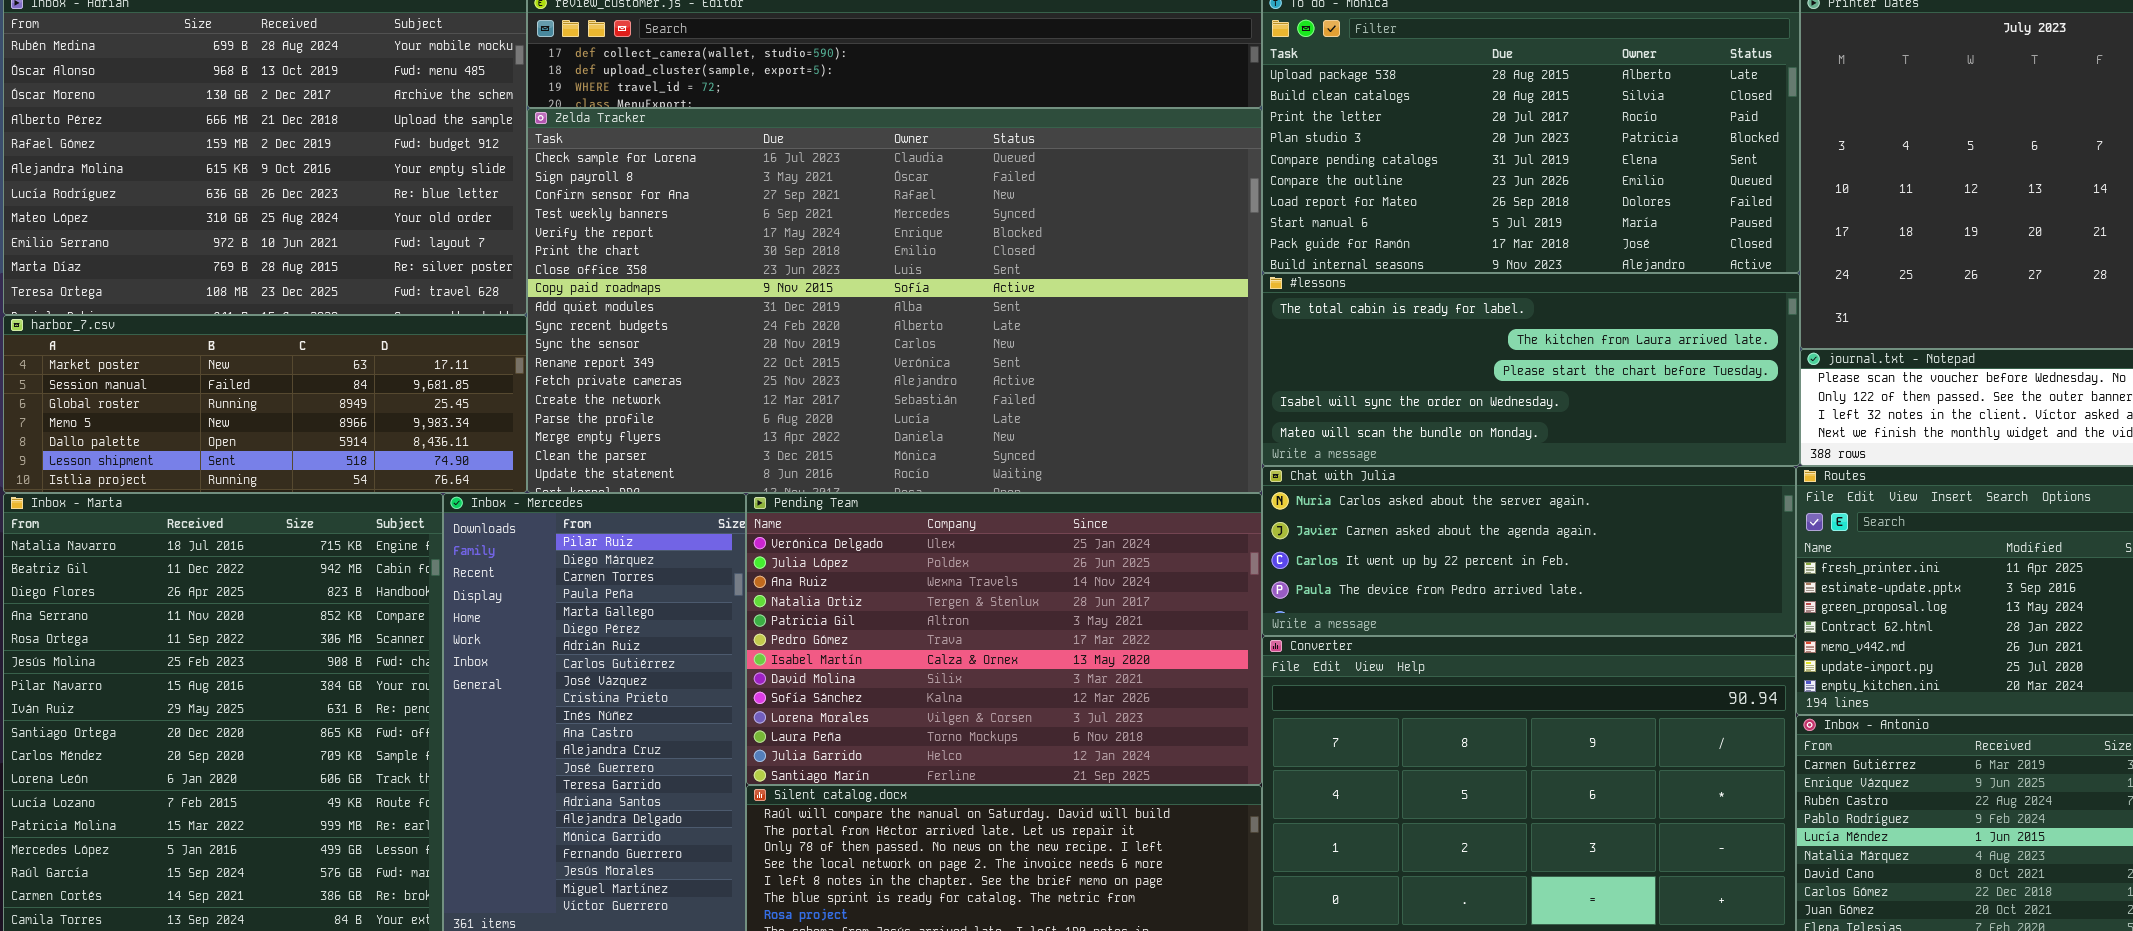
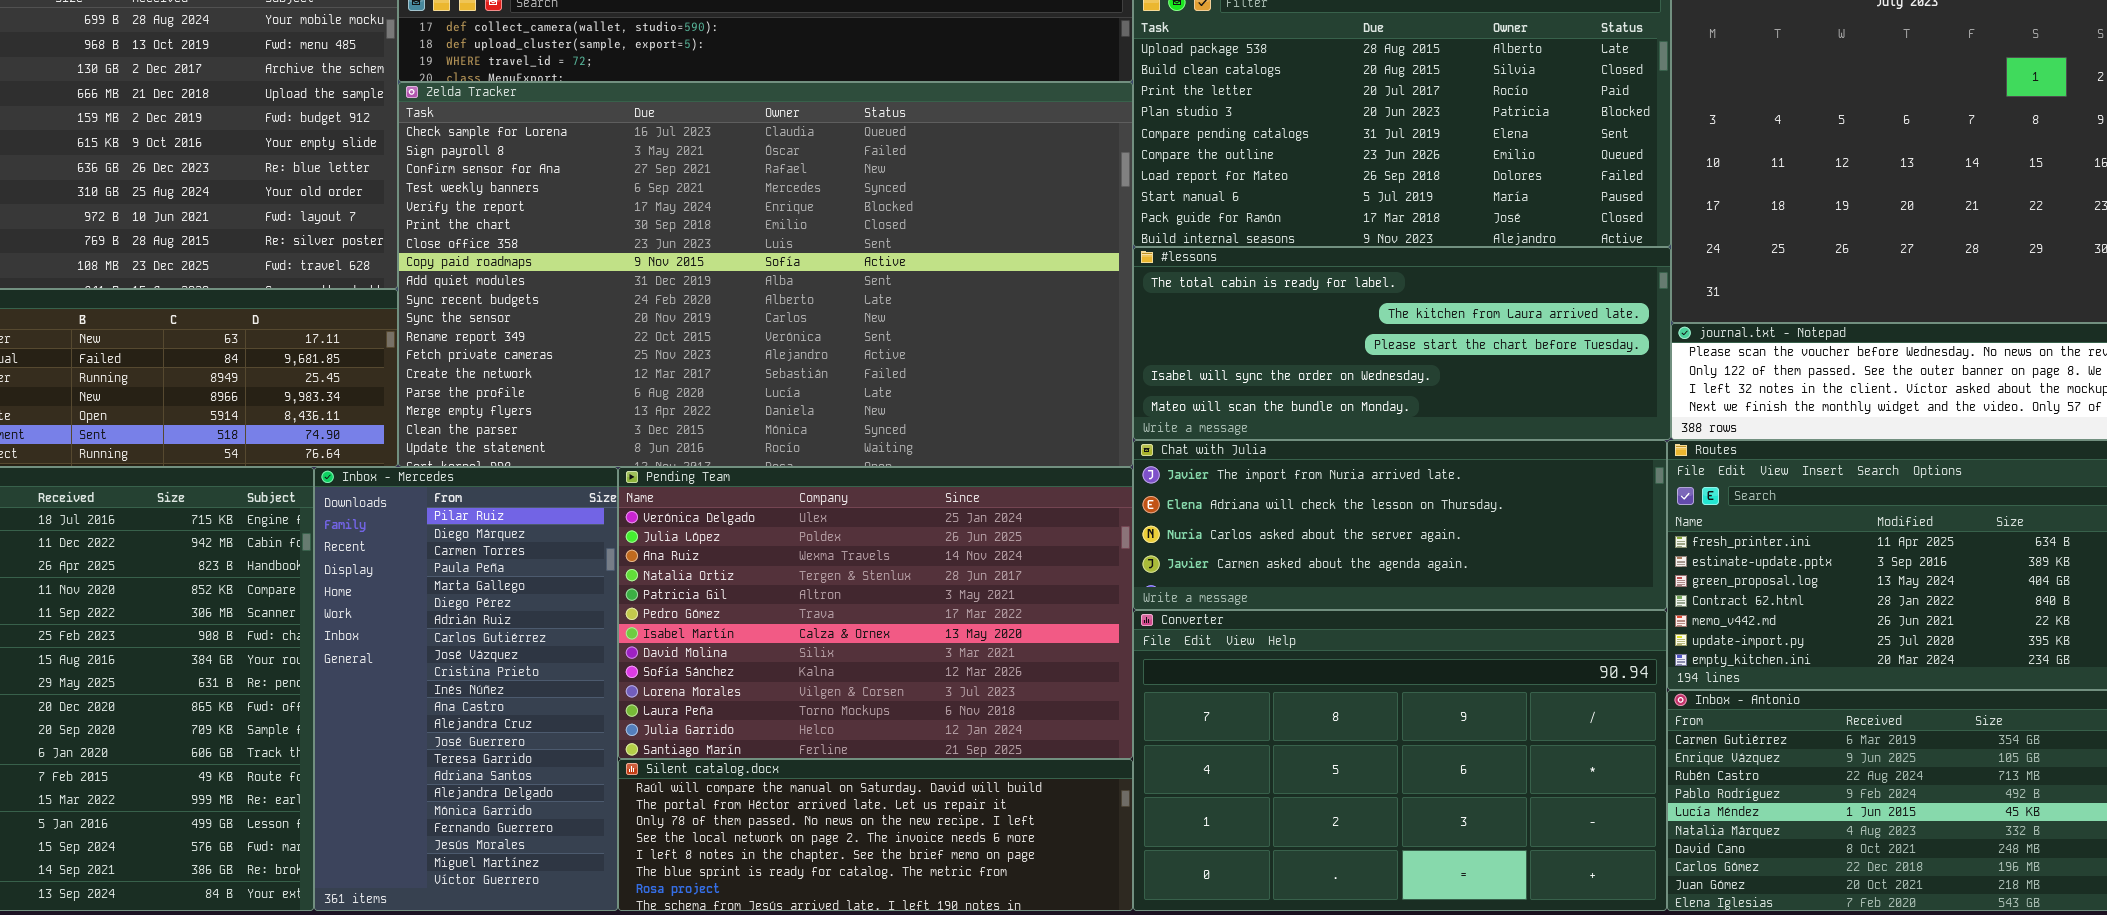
Chat with Julia: [1262,466,1796,636] -> [1133,440,1667,610], scrolled up 2 rows

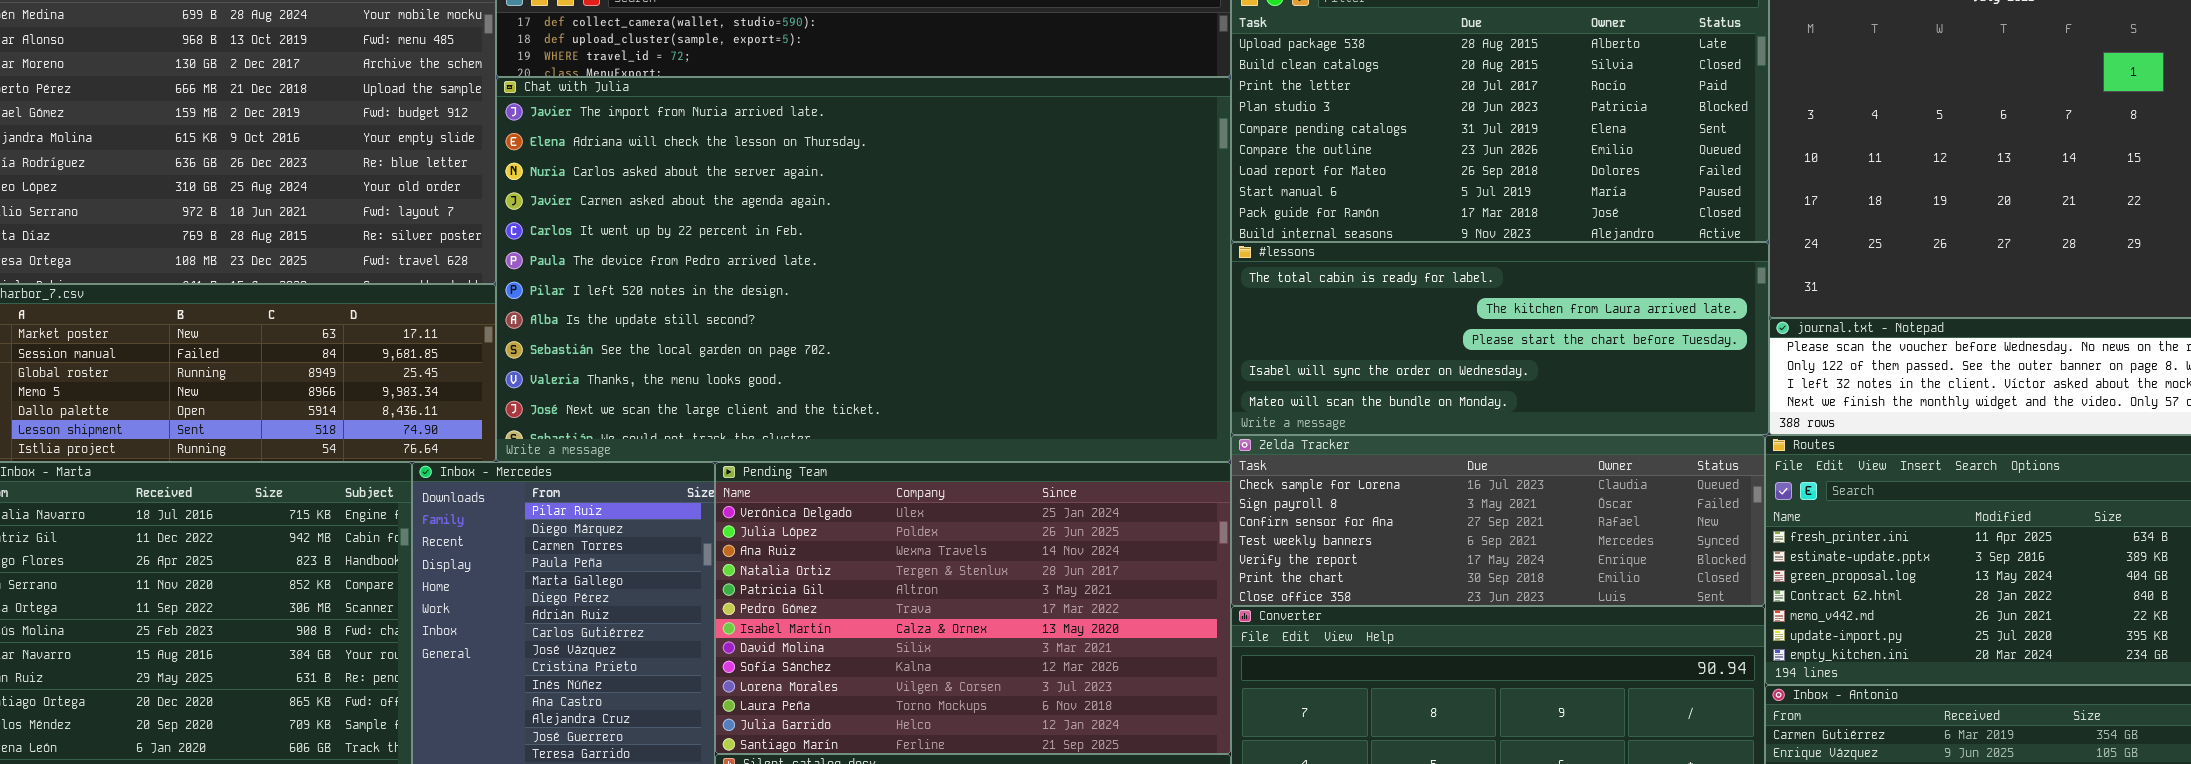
Zelda Tracker: [398,82,1133,467] -> [1231,435,1765,606], moved, resized
Chat with Julia: [1133,440,1667,610] -> [496,77,1231,462], moved, resized

